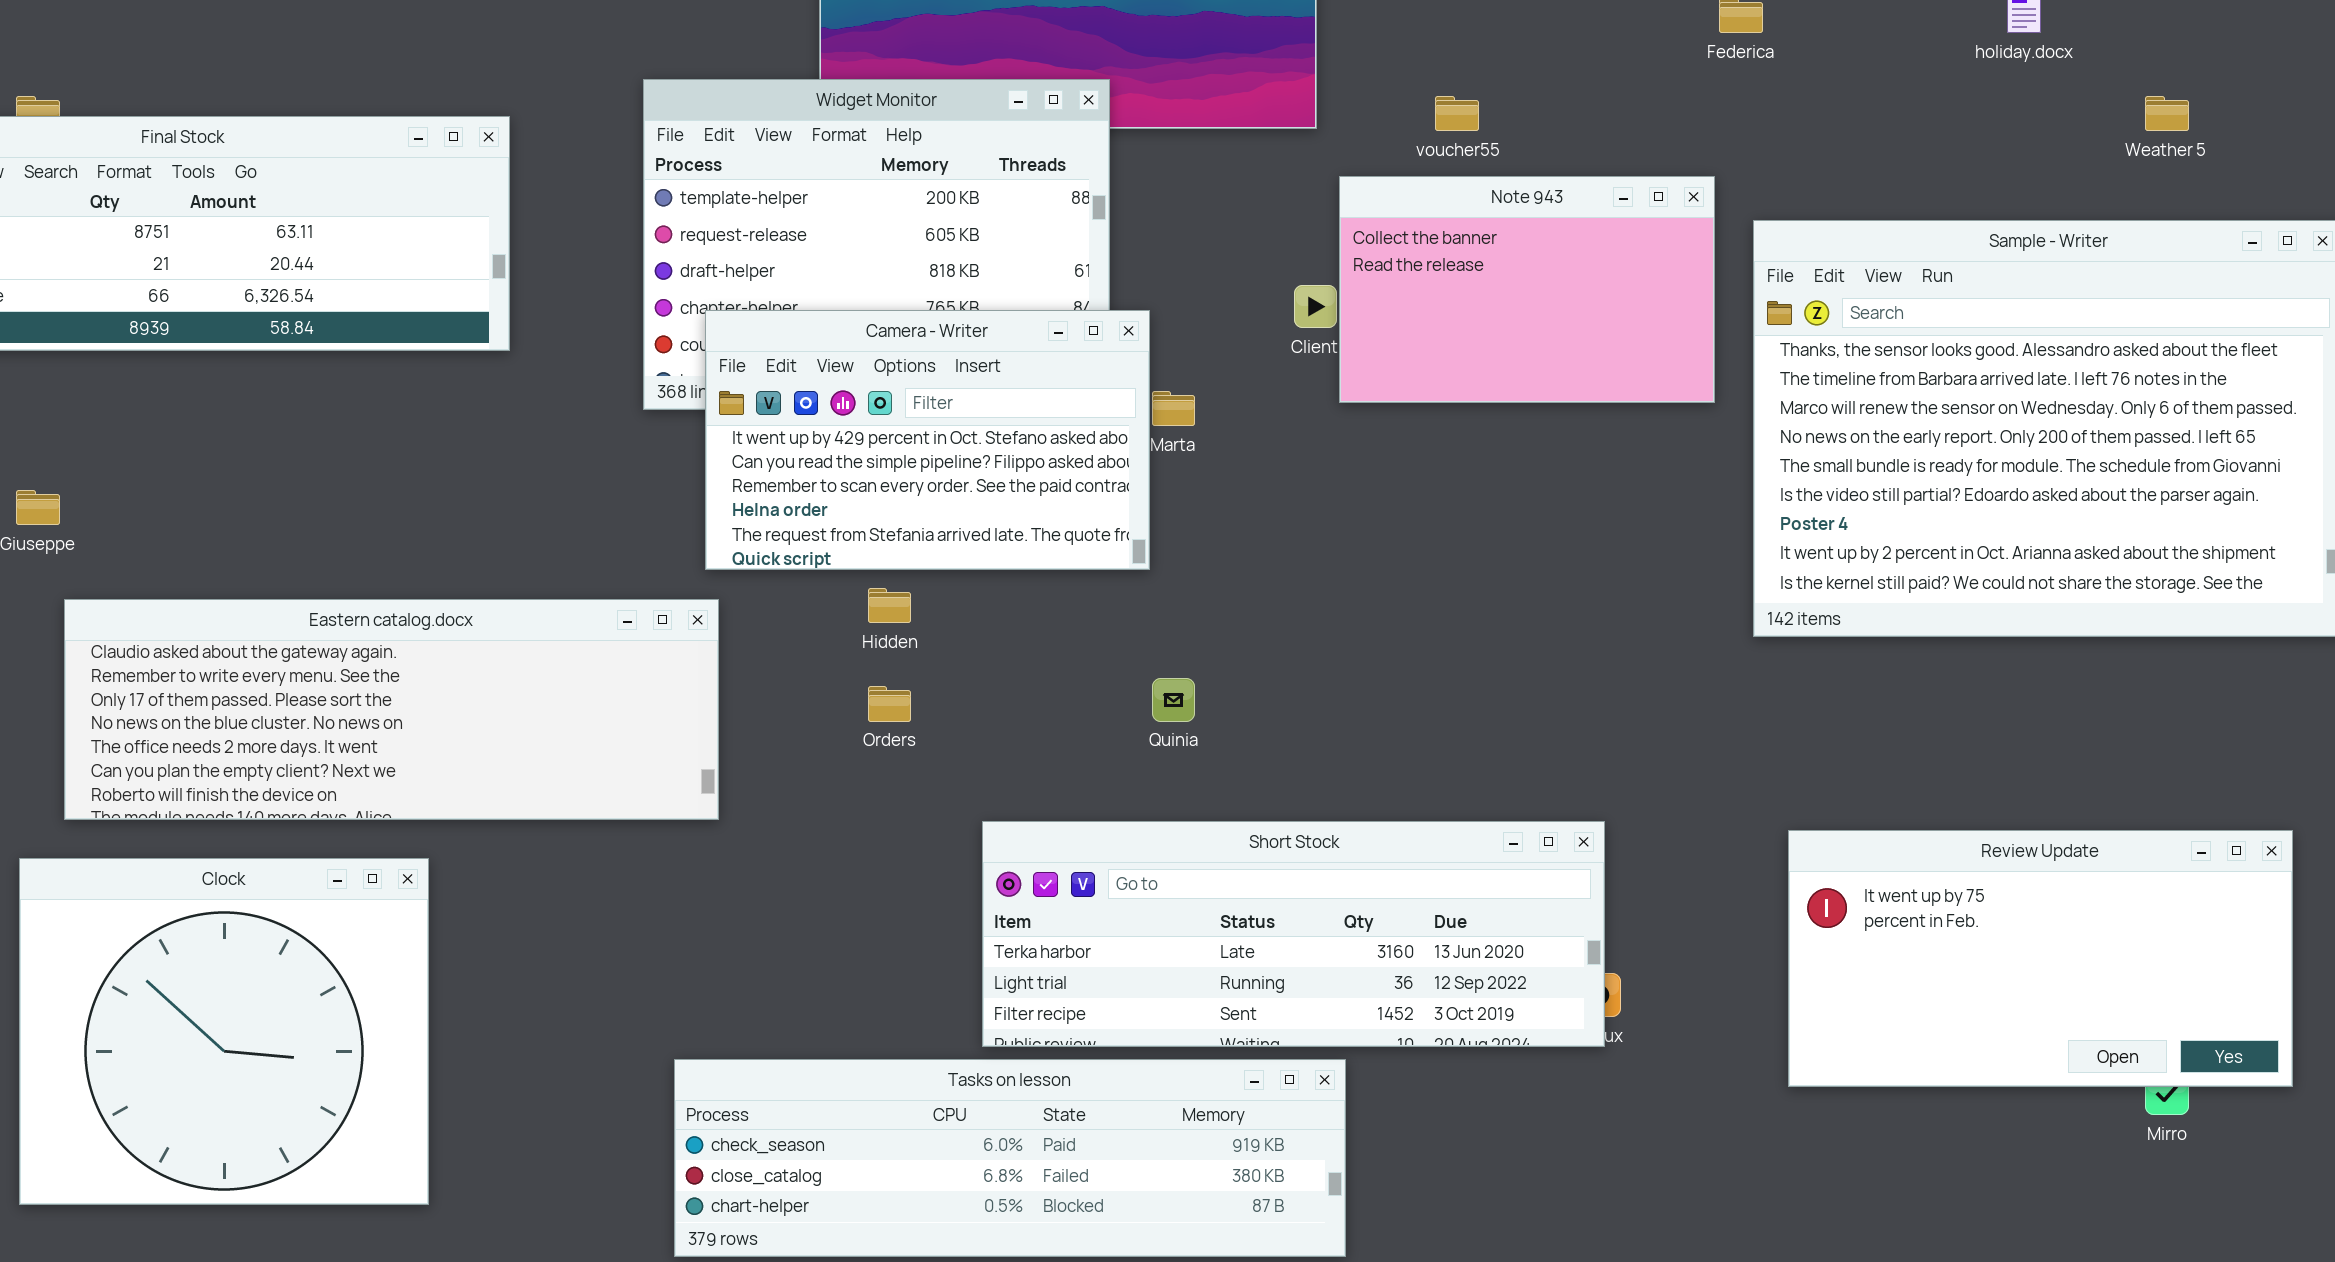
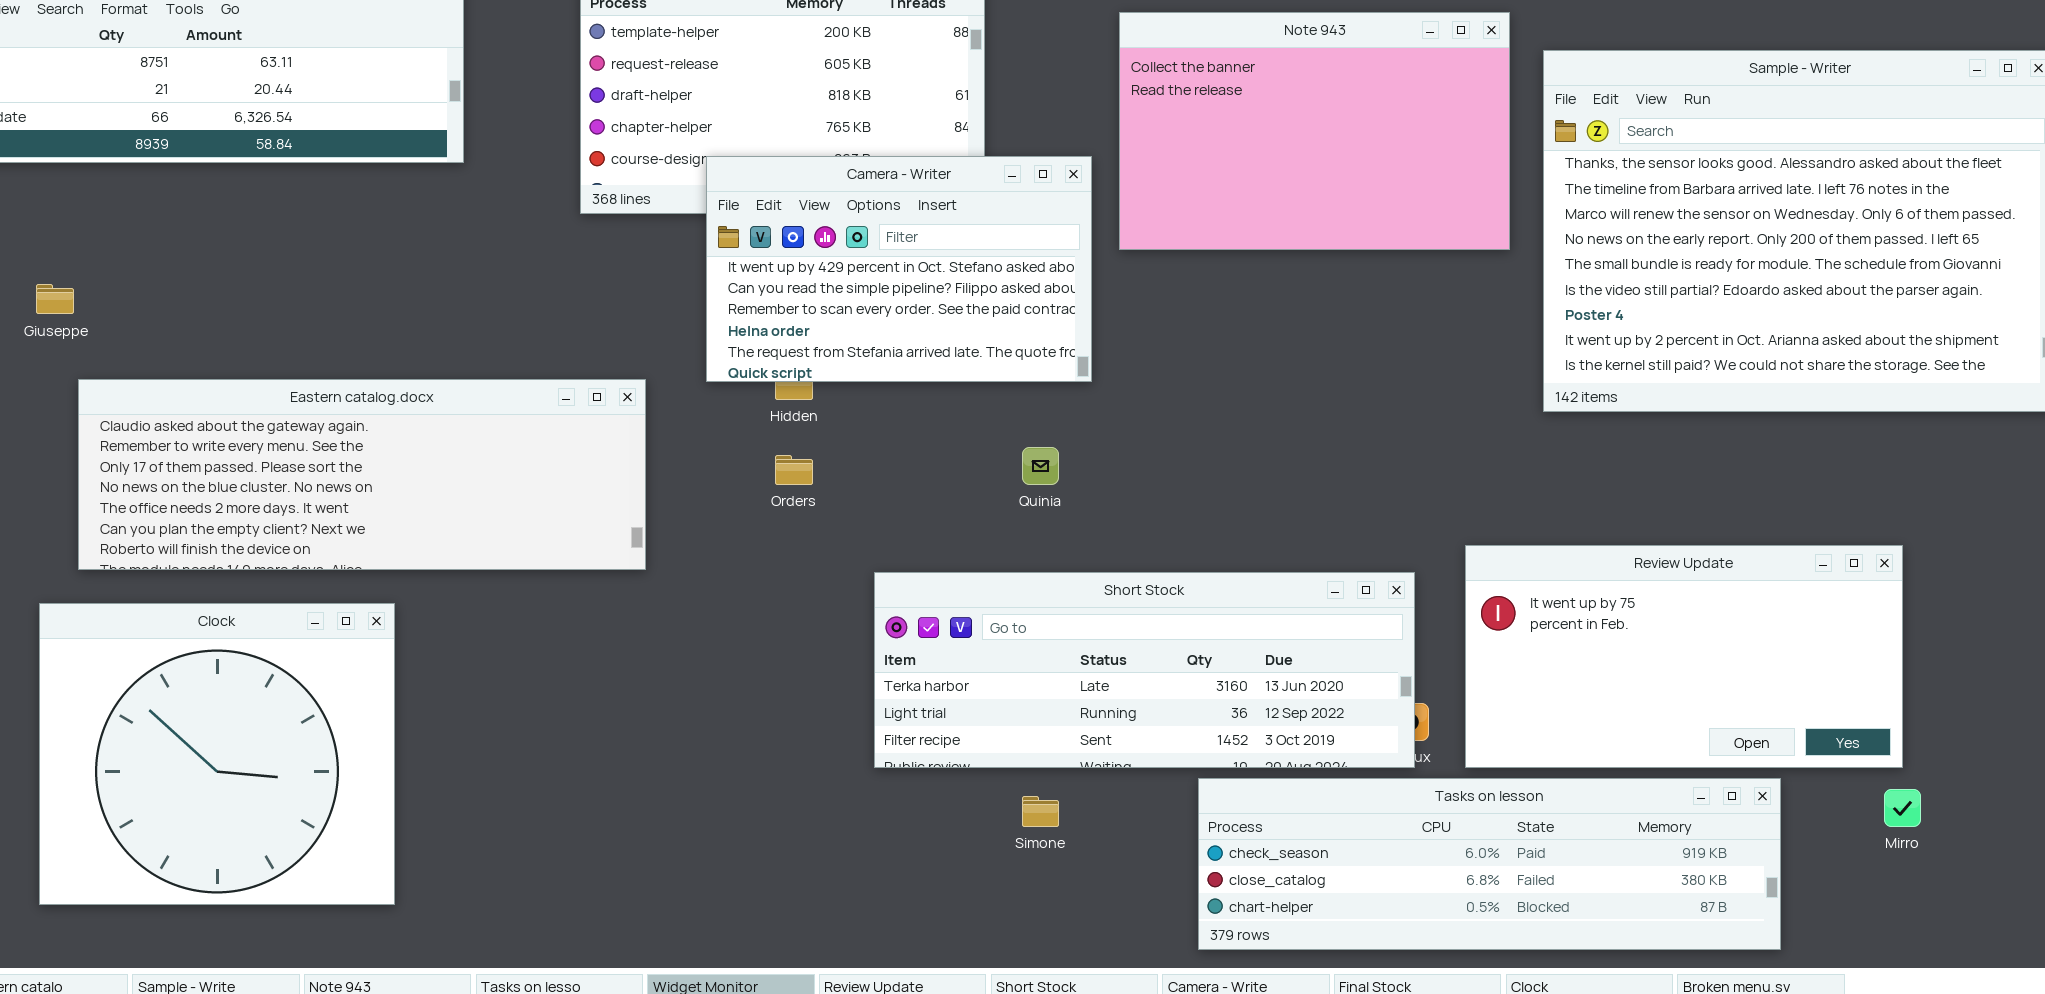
Note 943: [1339,176,1715,403] -> [1119,12,1510,250], resized
Camera - Writer: [705,310,1150,570] -> [706,156,1092,382], moved
Review Update: [1788,830,2293,1087] -> [1465,545,1903,768], moved
Tasks on lesson: [674,1059,1346,1257] -> [1198,778,1781,950], moved

